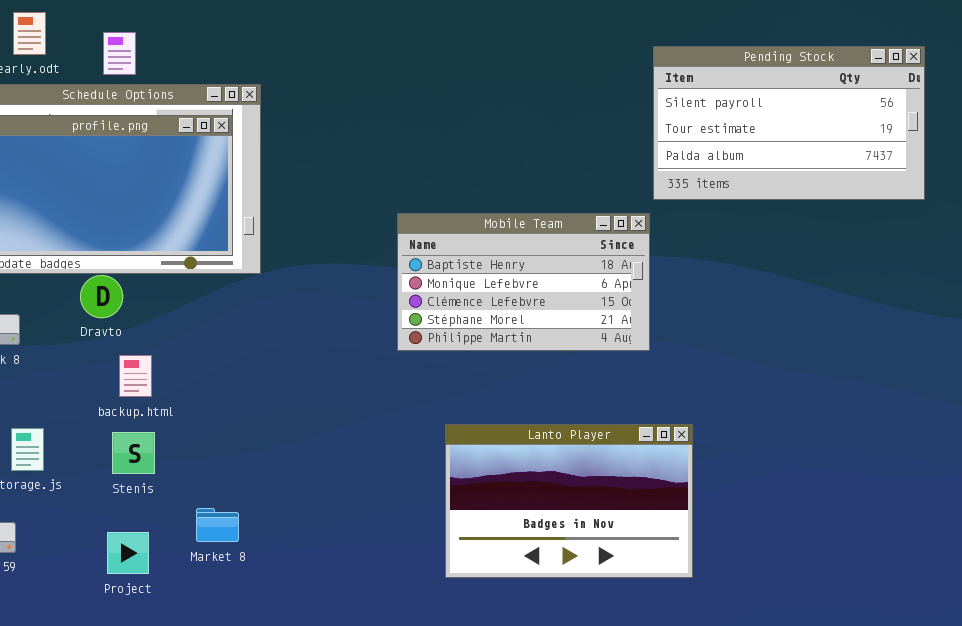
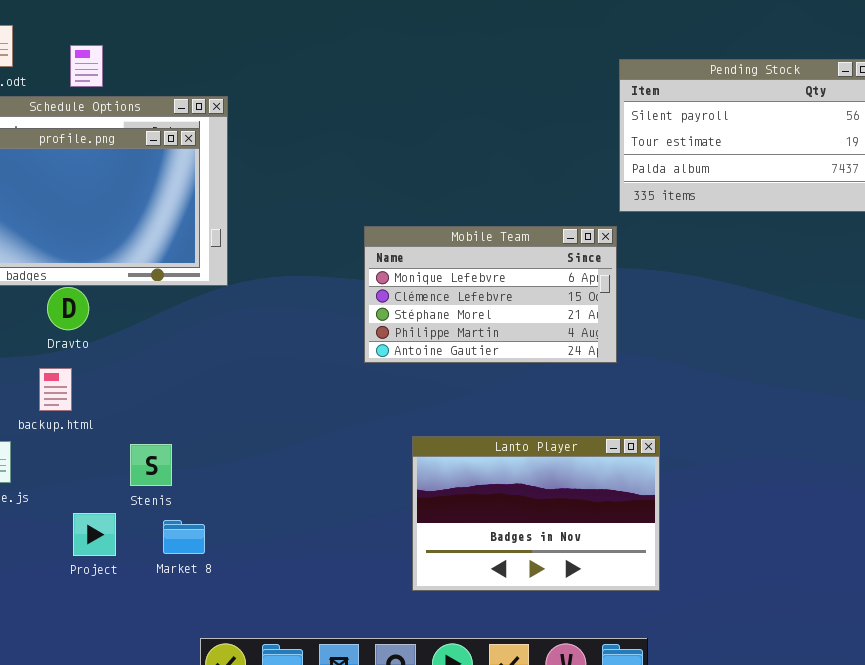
Mobile Team: [397,213,650,351] -> [364,226,617,363], scrolled down 1 row
backup.html: [119,355,152,397] -> [39,368,72,411], moved
Stenis: [112,432,155,474] -> [130,444,172,486], moved
Project: [107,532,149,574] -> [73,513,116,556], moved

